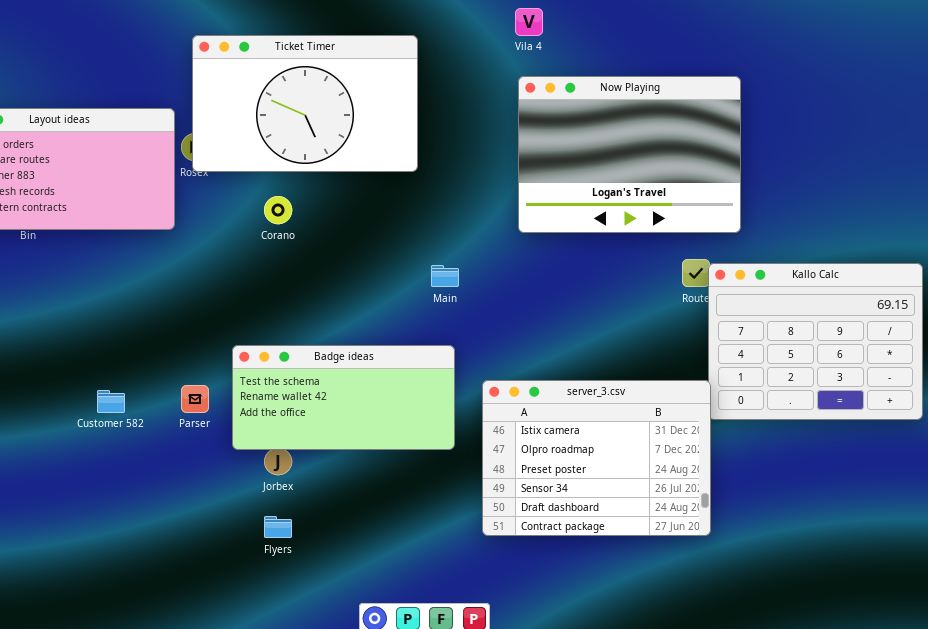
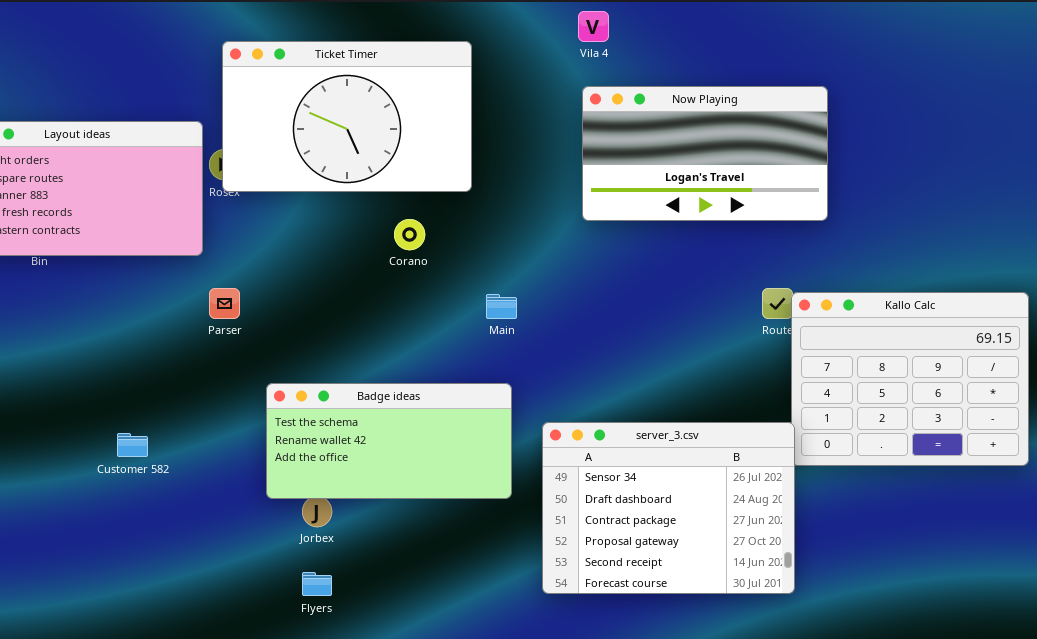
Now Playing: [518,76,741,233] -> [582,86,828,221], resized
Corano: [264,196,292,224] -> [394,219,425,250], moved
server_3.csv: [482,380,711,536] -> [542,422,795,594], scrolled down 3 rows
Parser: [181,385,209,413] -> [209,288,240,319], moved

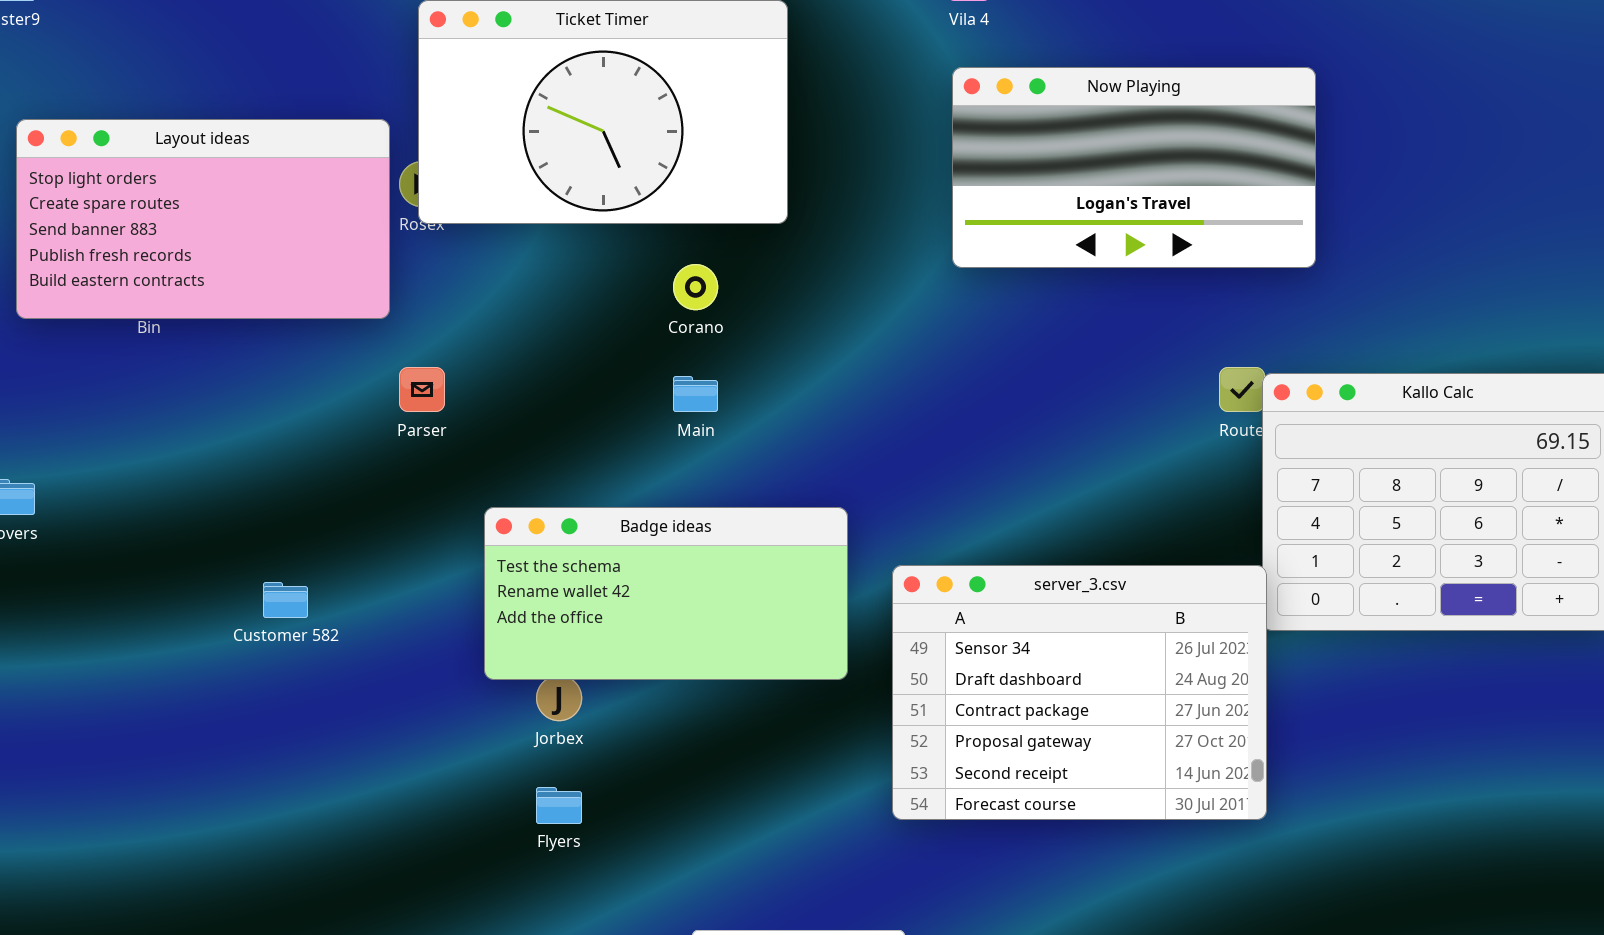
Main: [486,294,517,319] -> [673,376,718,412], moved

